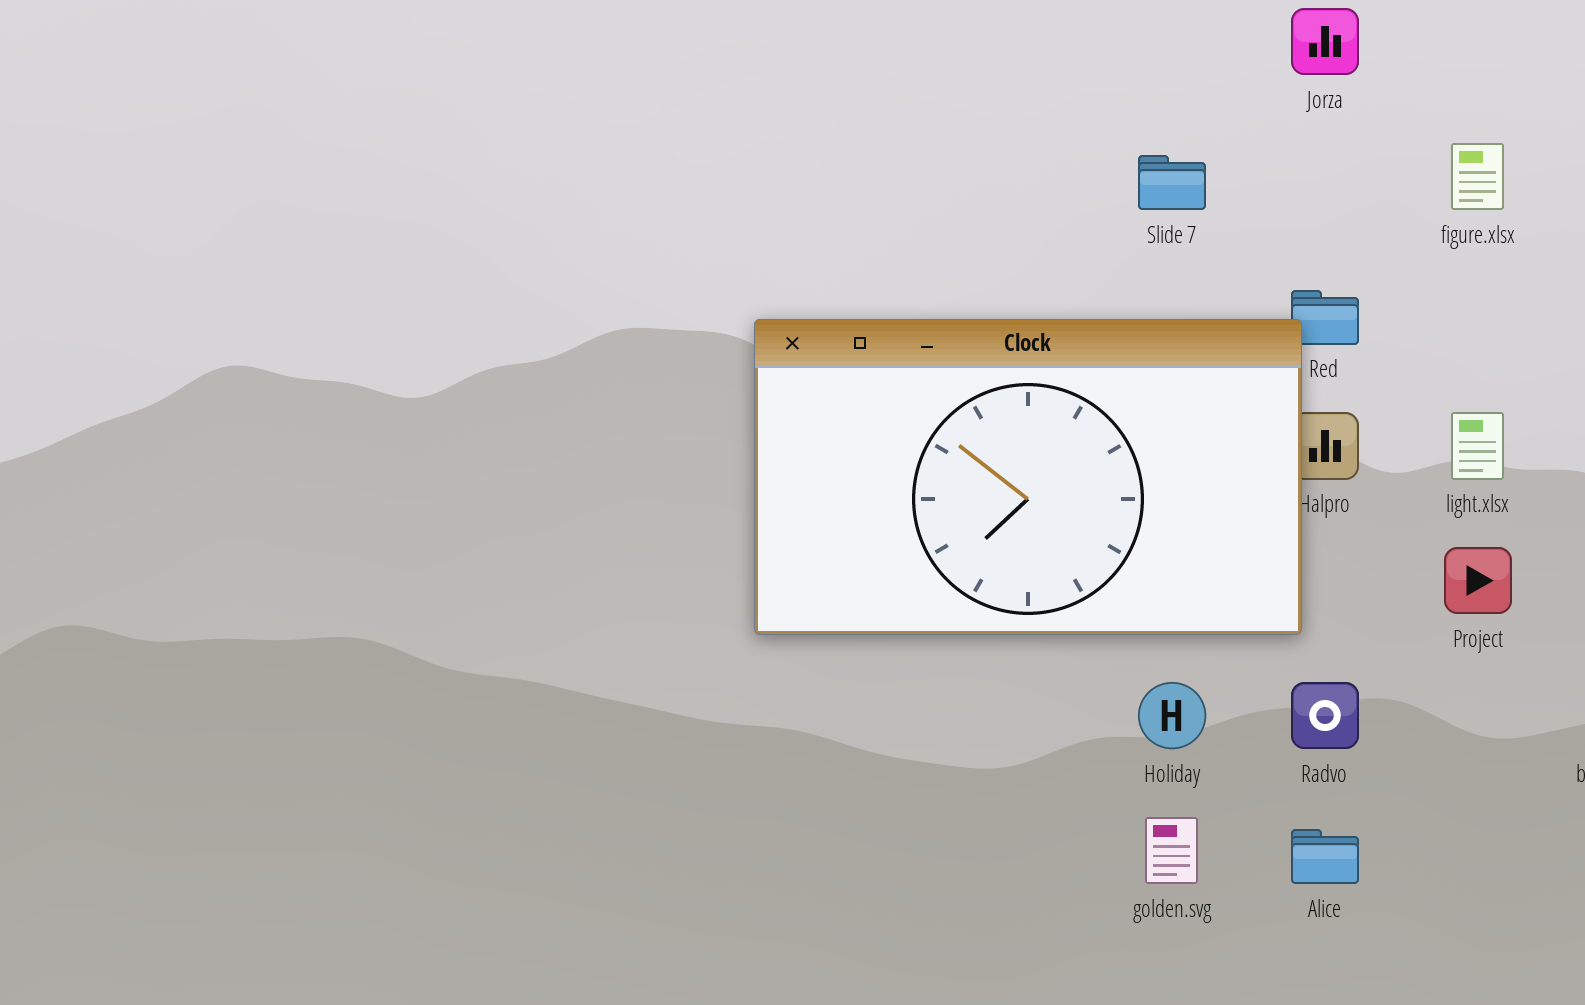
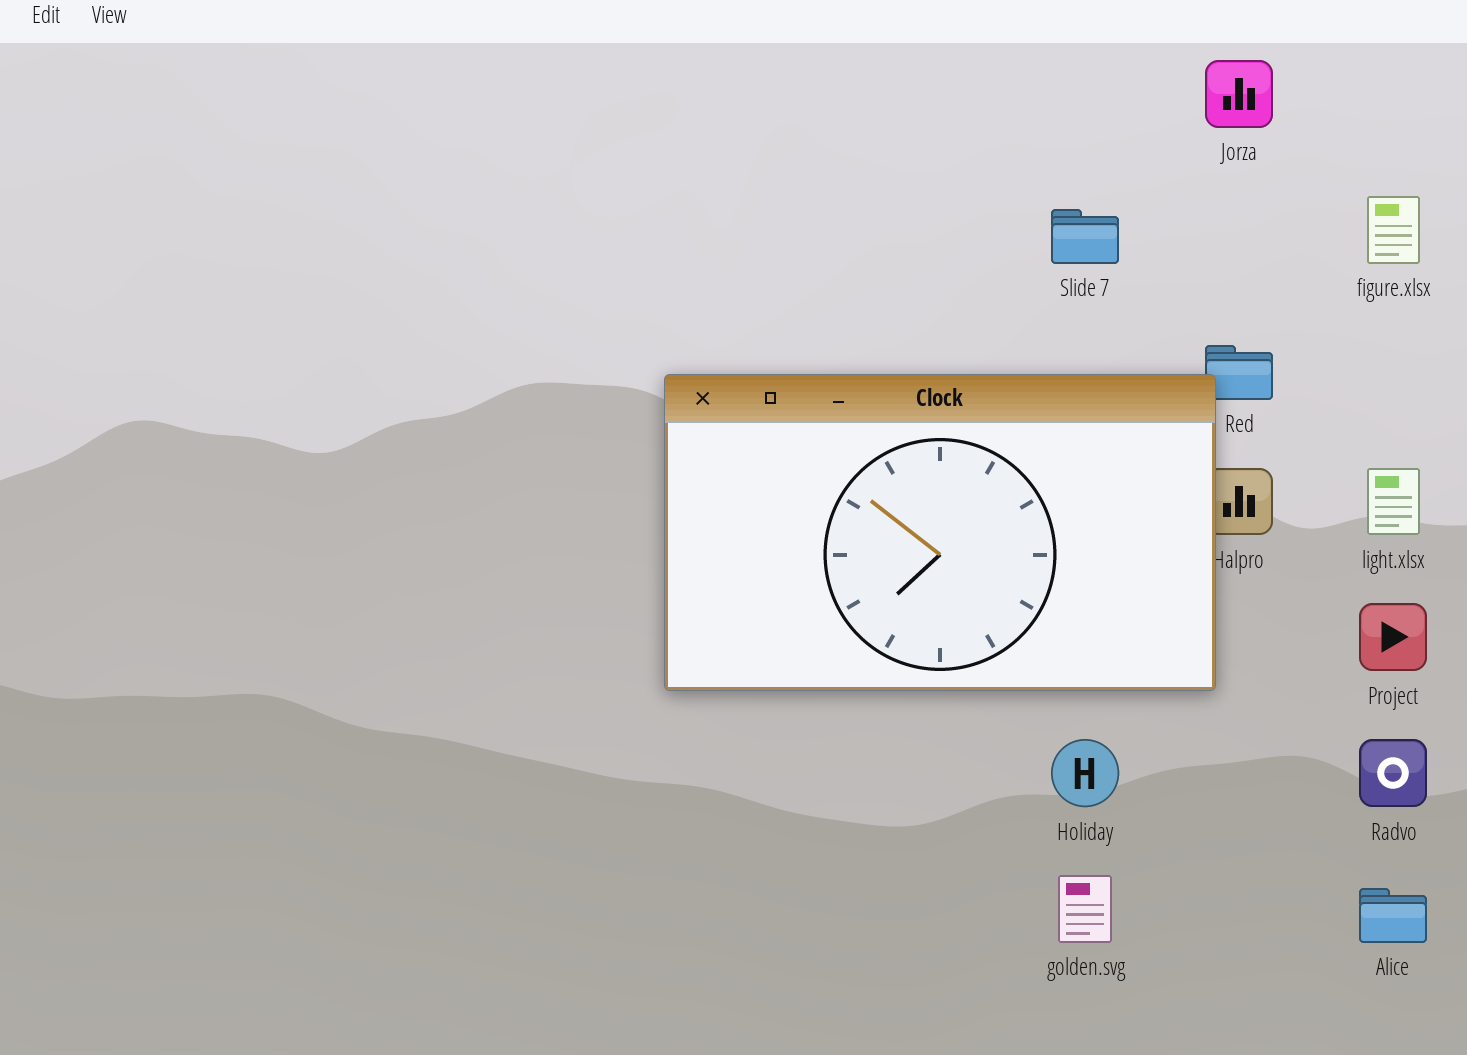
Radvo: [1291,682,1359,749] -> [1359,739,1427,807], moved
Alice: [1291,829,1359,884] -> [1359,888,1427,943], moved

